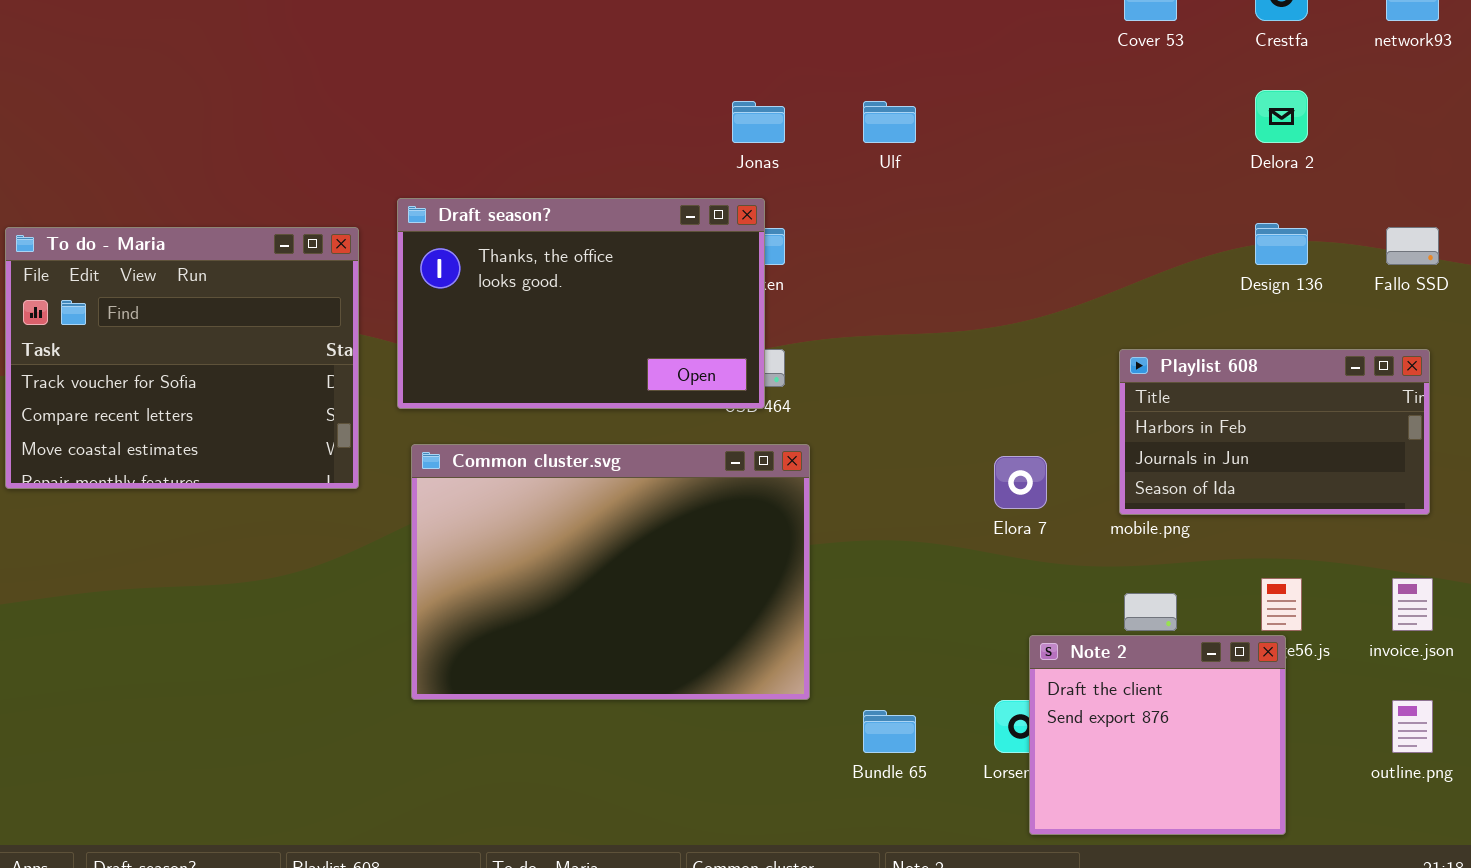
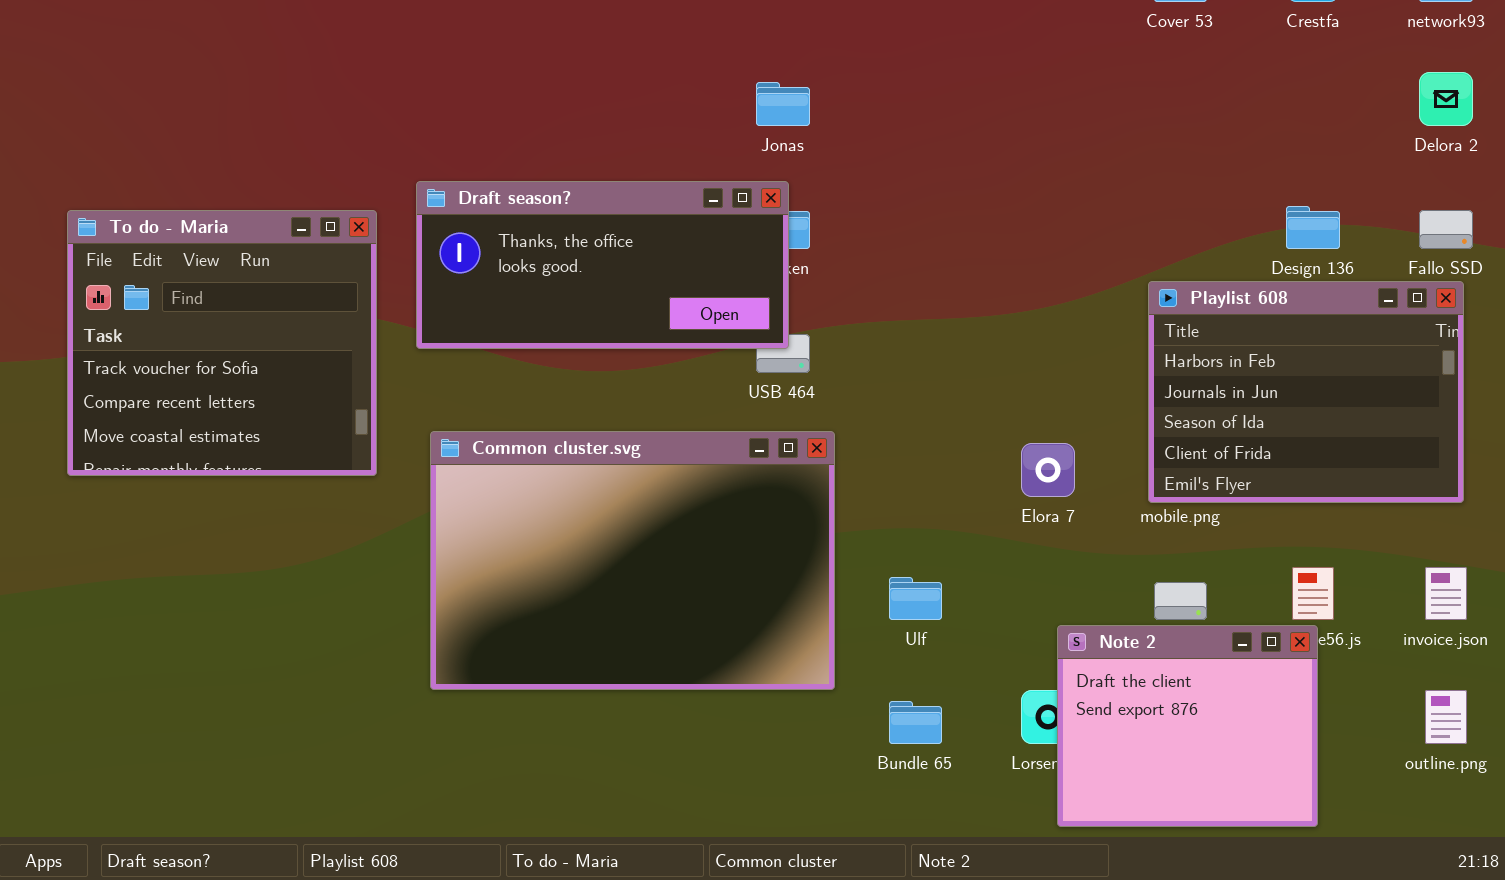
Delora 2: [1255,90,1308,143] -> [1419,72,1473,126], moved
Ulf: [863,101,916,143] -> [889,577,942,620], moved
Draft season?: [397,198,765,409] -> [416,181,789,349], resized
To do - Maria: [5,227,359,489] -> [67,210,377,476], resized
Playlist 608: [1119,349,1430,515] -> [1148,281,1464,503], resized

